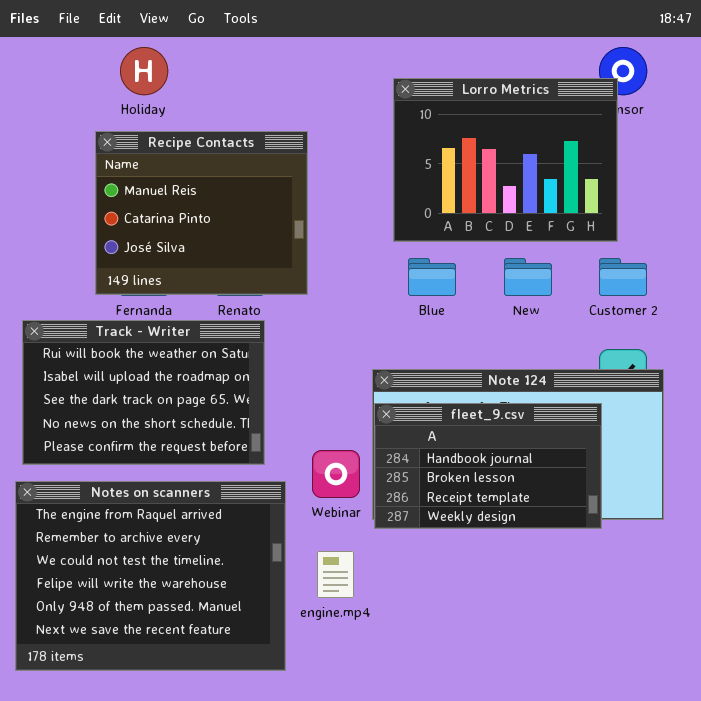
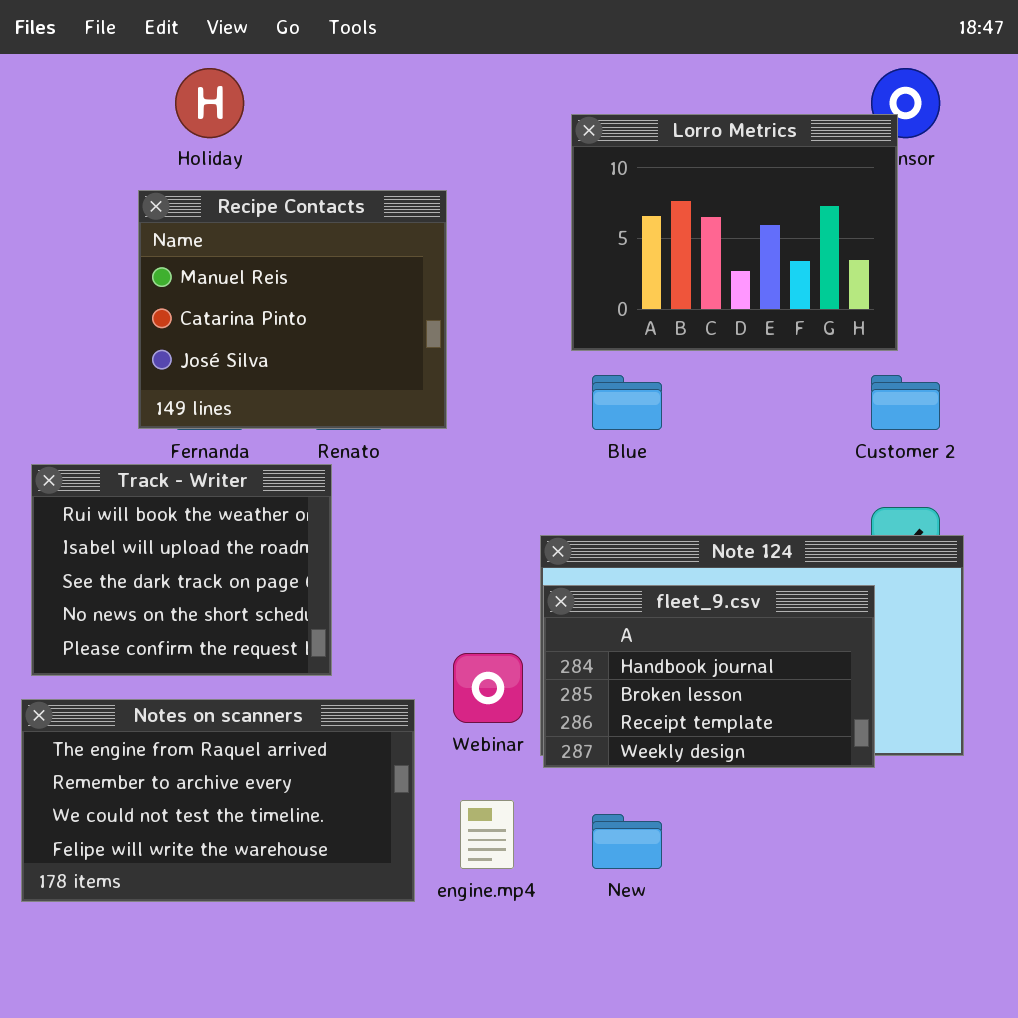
New: [504,258,552,296] -> [592,814,662,869], moved
Track - Writer: [22,320,265,465] -> [31,464,332,676], resized
Notes on scanners: [15,481,286,671] -> [21,699,415,902], resized

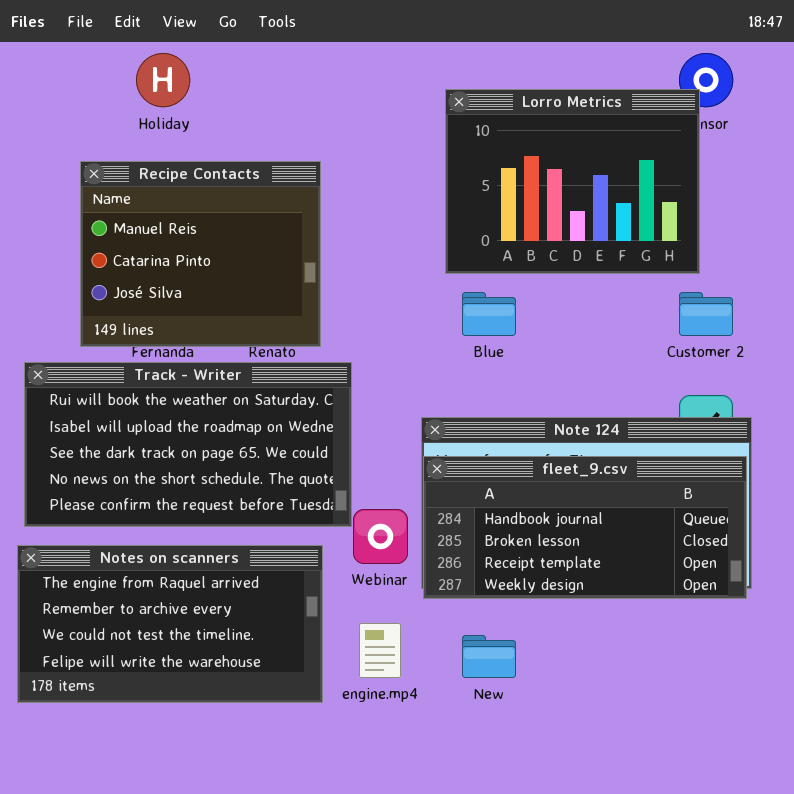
Recipe Contacts: [138,190,447,429] -> [80,161,321,347], moved
Track - Writer: [31,464,332,676] -> [24,362,352,527], resized
fleet_9.csv: [543,585,875,768] -> [423,456,747,599], resized

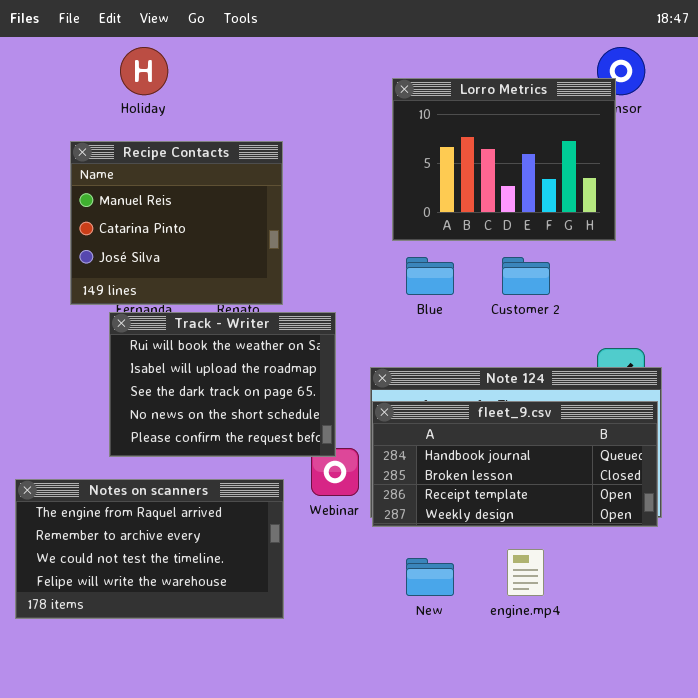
Customer 2: [679,292,733,336] -> [502,257,550,295], moved
Track - Writer: [24,362,352,527] -> [109,312,336,457], moved, resized
engine.mp4: [359,623,401,678] -> [507,549,544,596], moved

